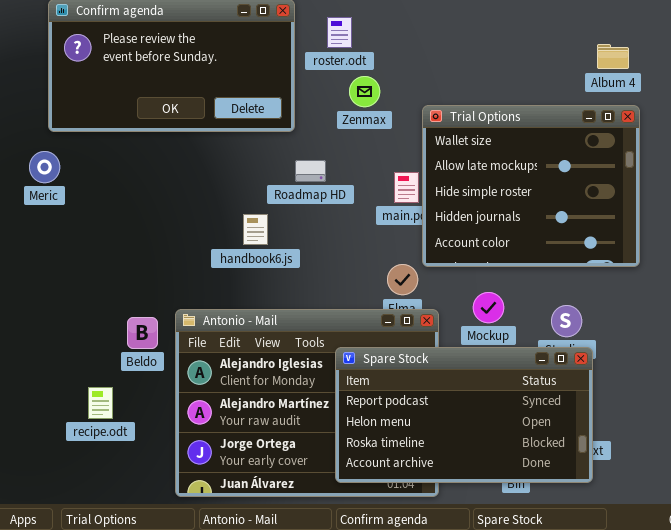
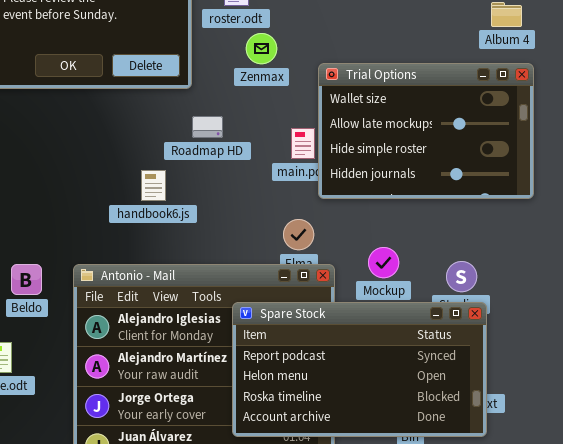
Trial Options: [422,105,640,267] -> [318,63,534,199], resized
Beldo: [127,317,158,349] -> [11,264,42,295], moved

